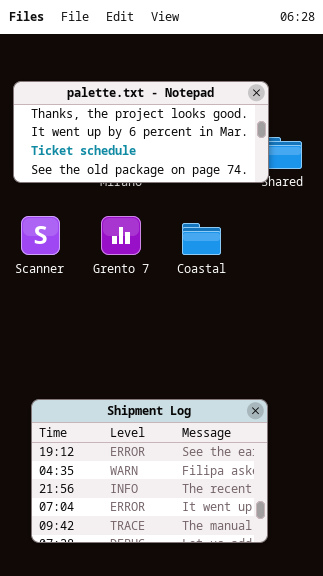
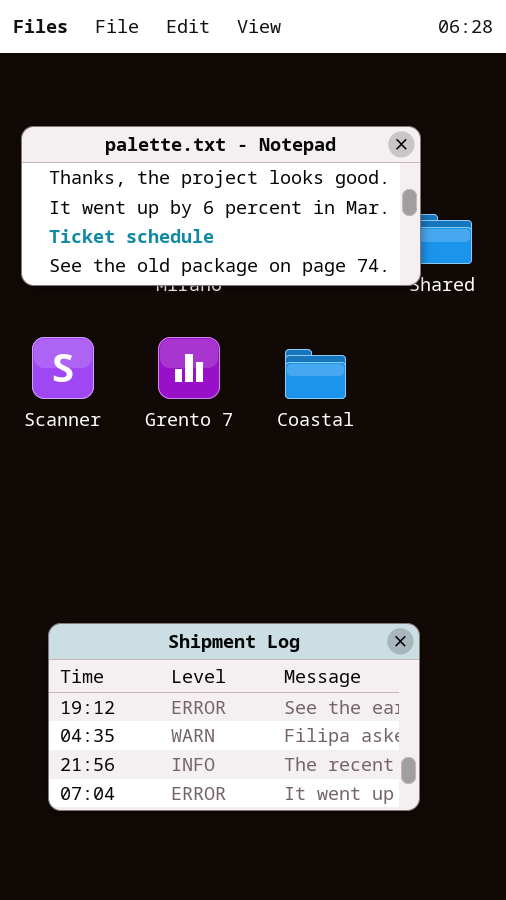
Shipment Log: [31,399,268,543] -> [48,623,420,811], resized

